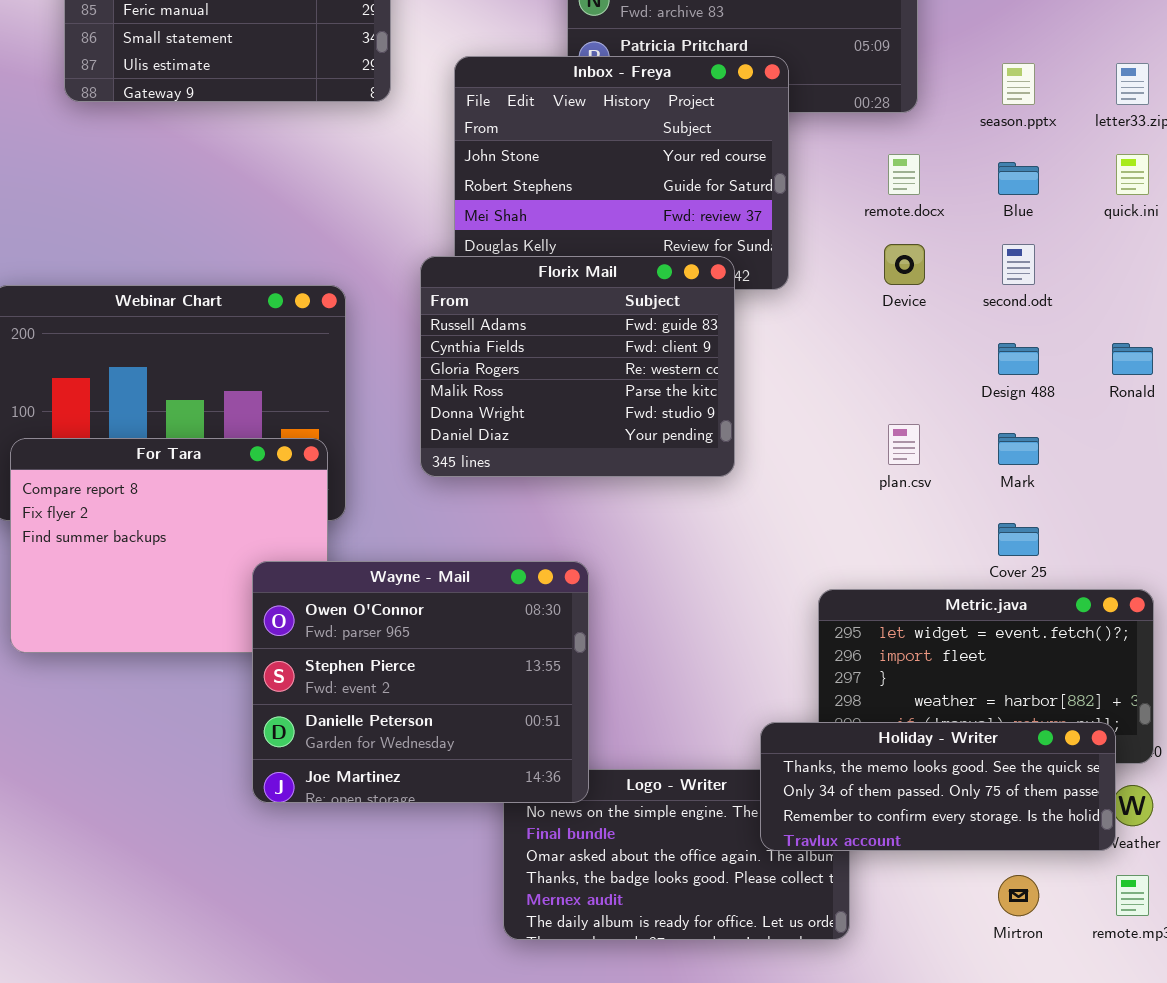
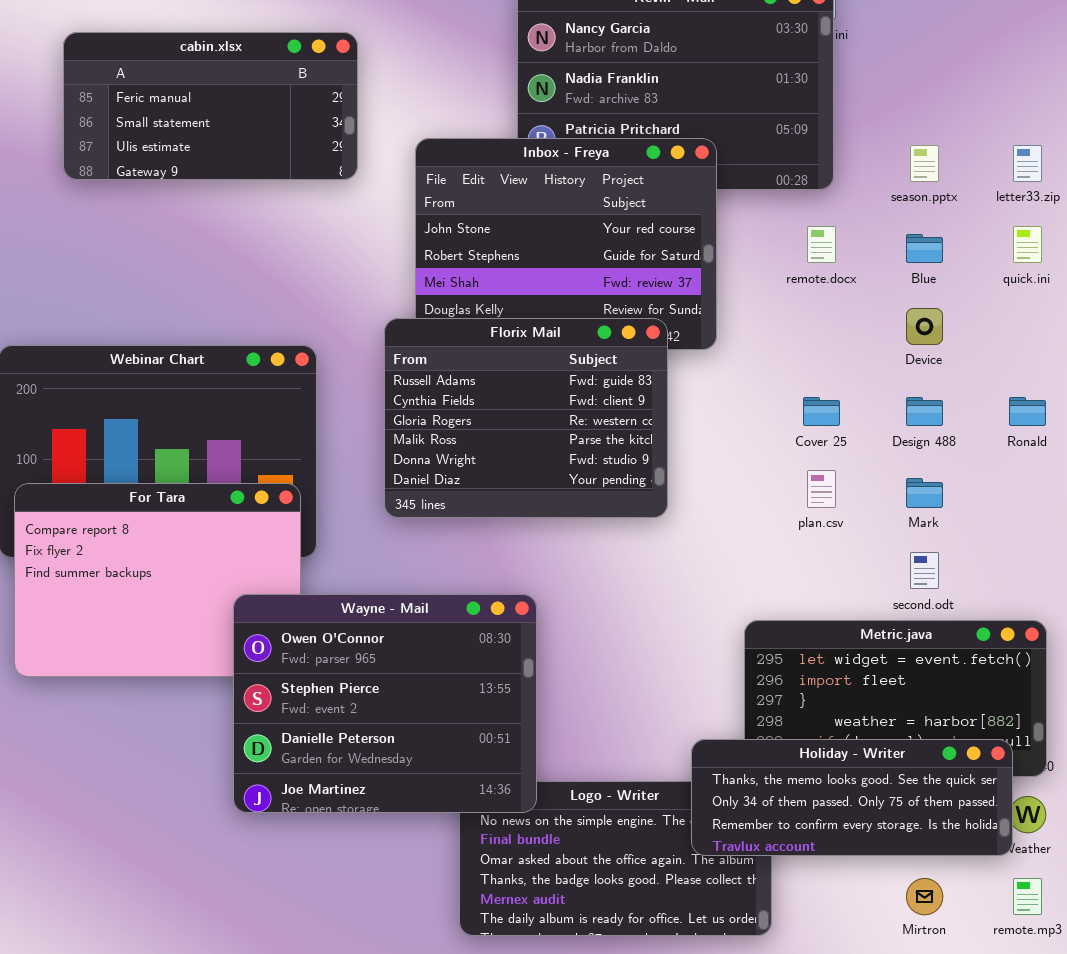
Device: [884,244,925,285] -> [906,308,943,345], moved
second.odt: [1002,244,1035,285] -> [910,552,939,589], moved
Cover 25: [998,523,1039,556] -> [803,397,840,426], moved

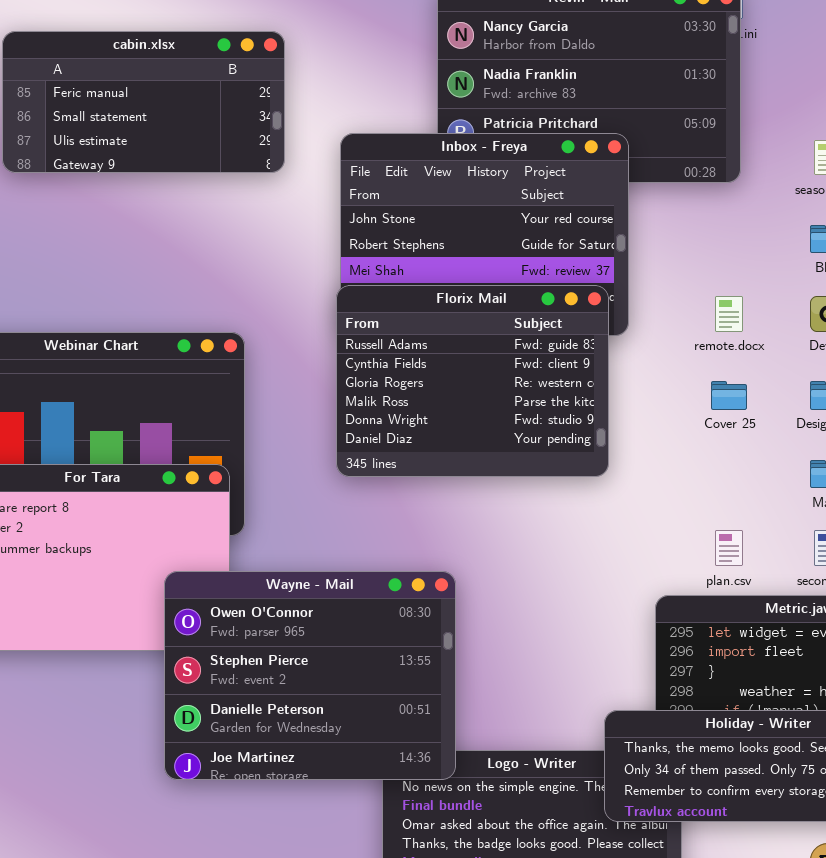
remote.docx: [807,226,836,263] -> [715,296,743,332], moved
Florix Mail: [384,318,668,518] -> [336,285,609,477], moved
plan.csv: [807,470,836,508] -> [715,530,743,566], moved

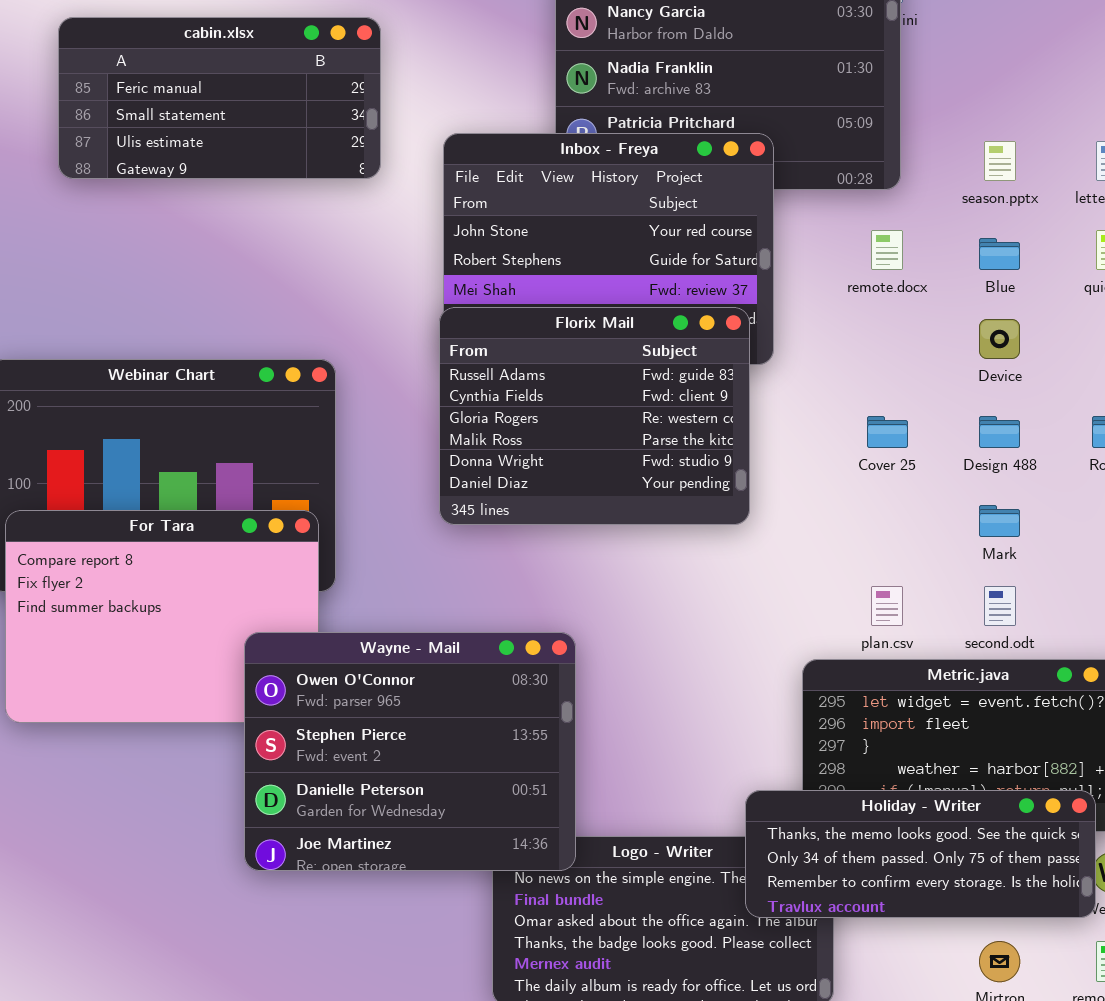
remote.docx: [715,296,743,332] -> [871,230,903,270], moved

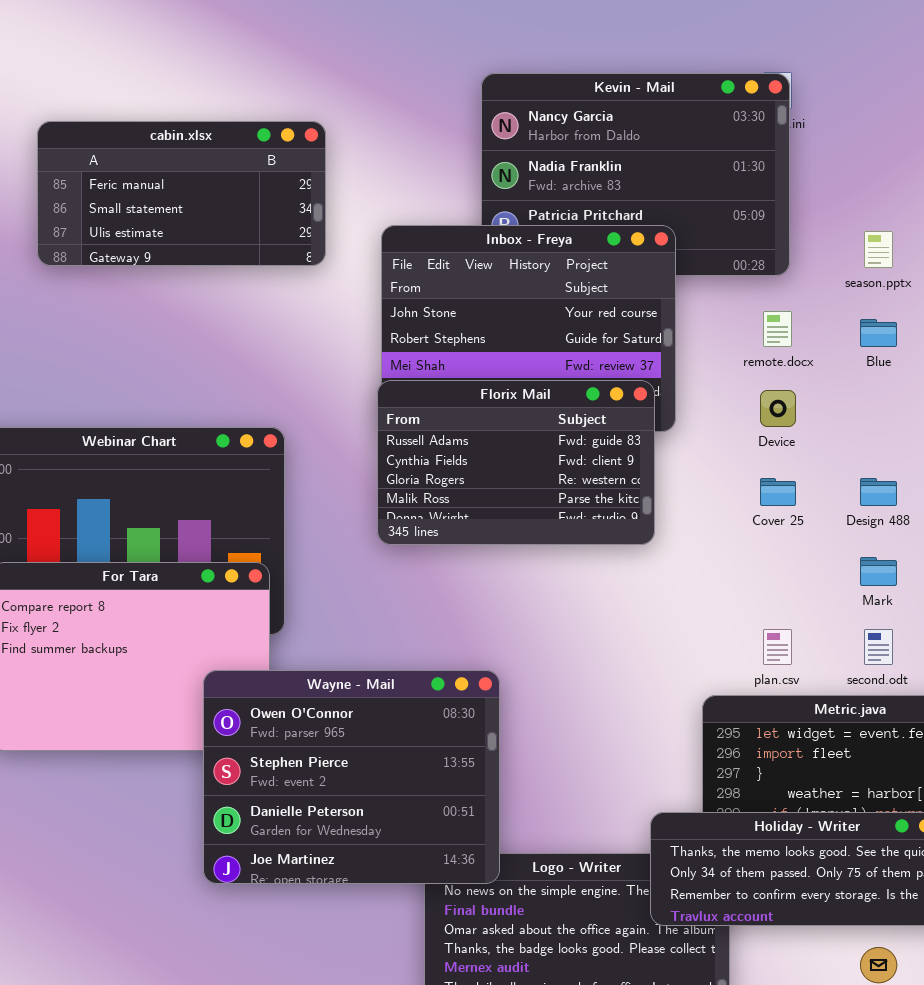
Florix Mail: [439,307,750,525] -> [377,380,655,545], resized
Device: [979,319,1020,359] -> [760,390,796,427], moved

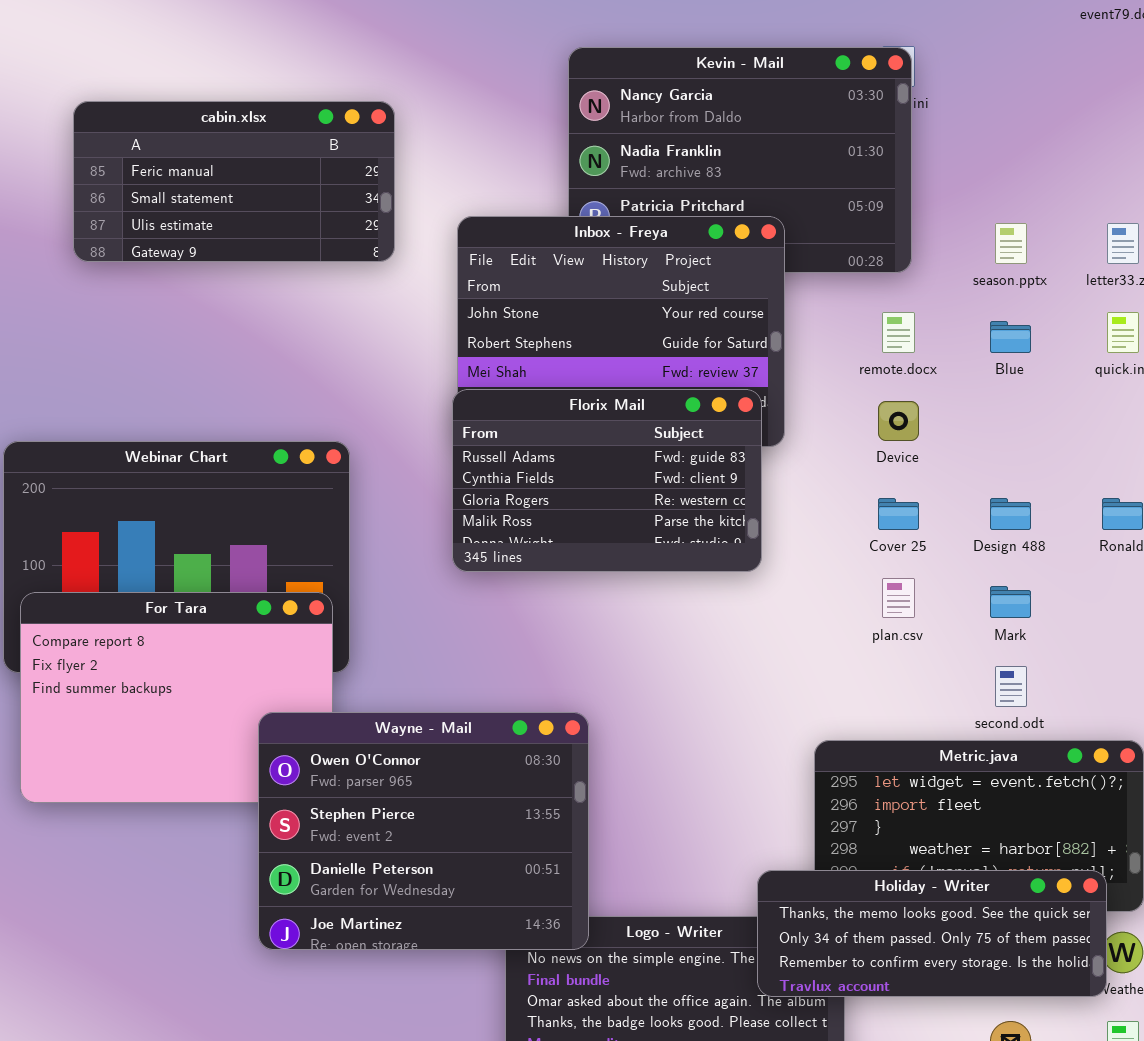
plan.csv: [763,629,792,665] -> [882,578,915,618], moved

